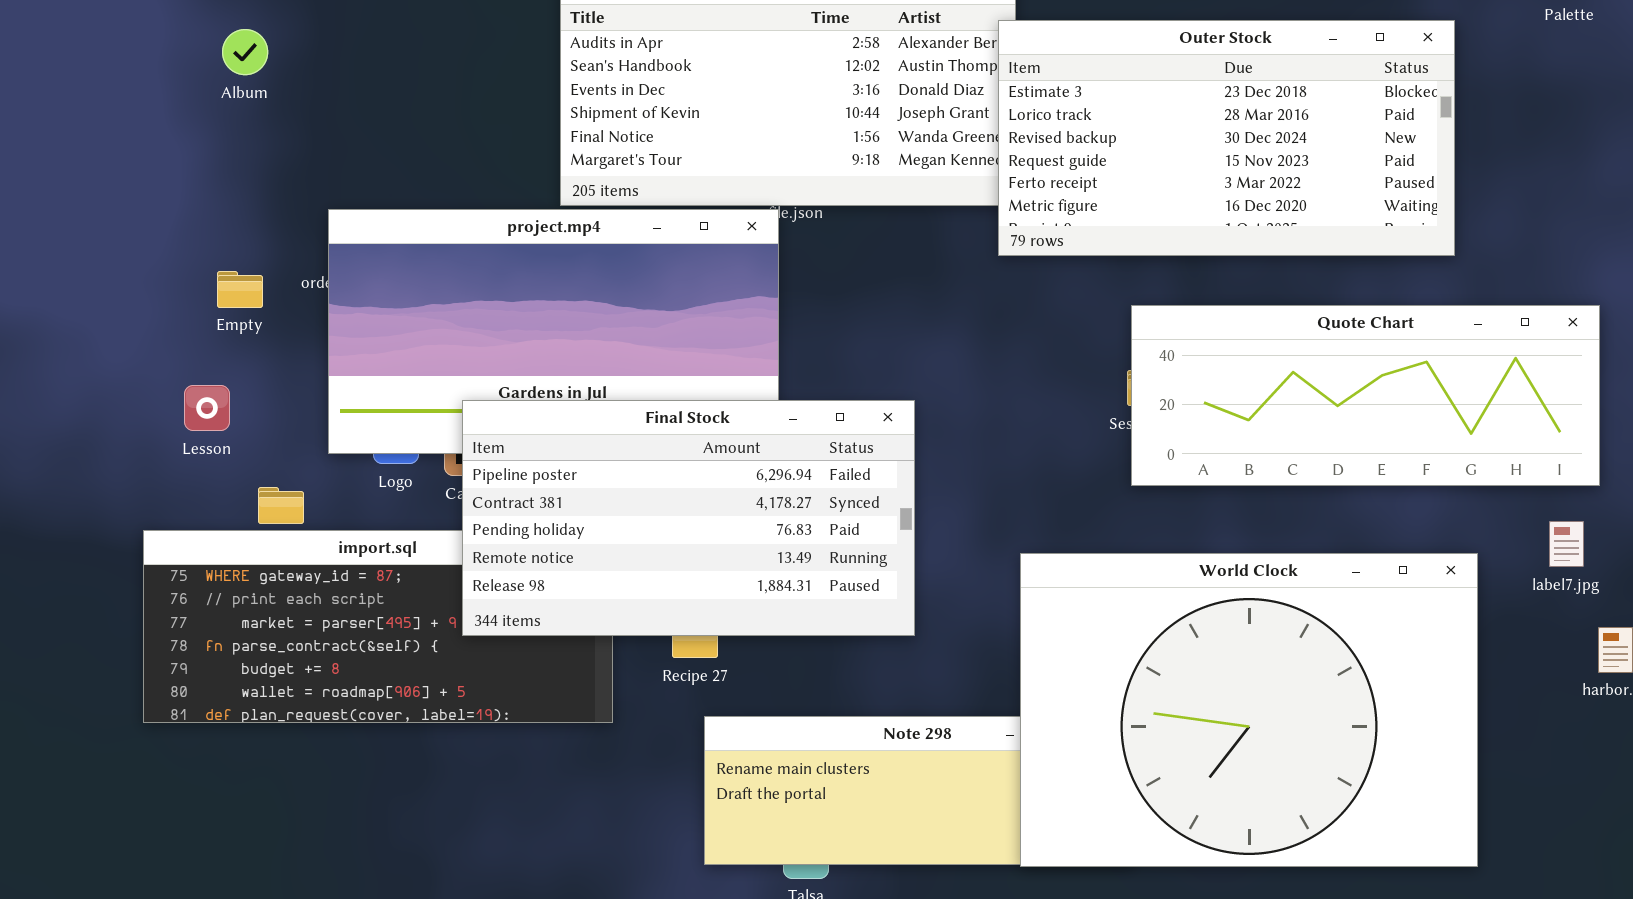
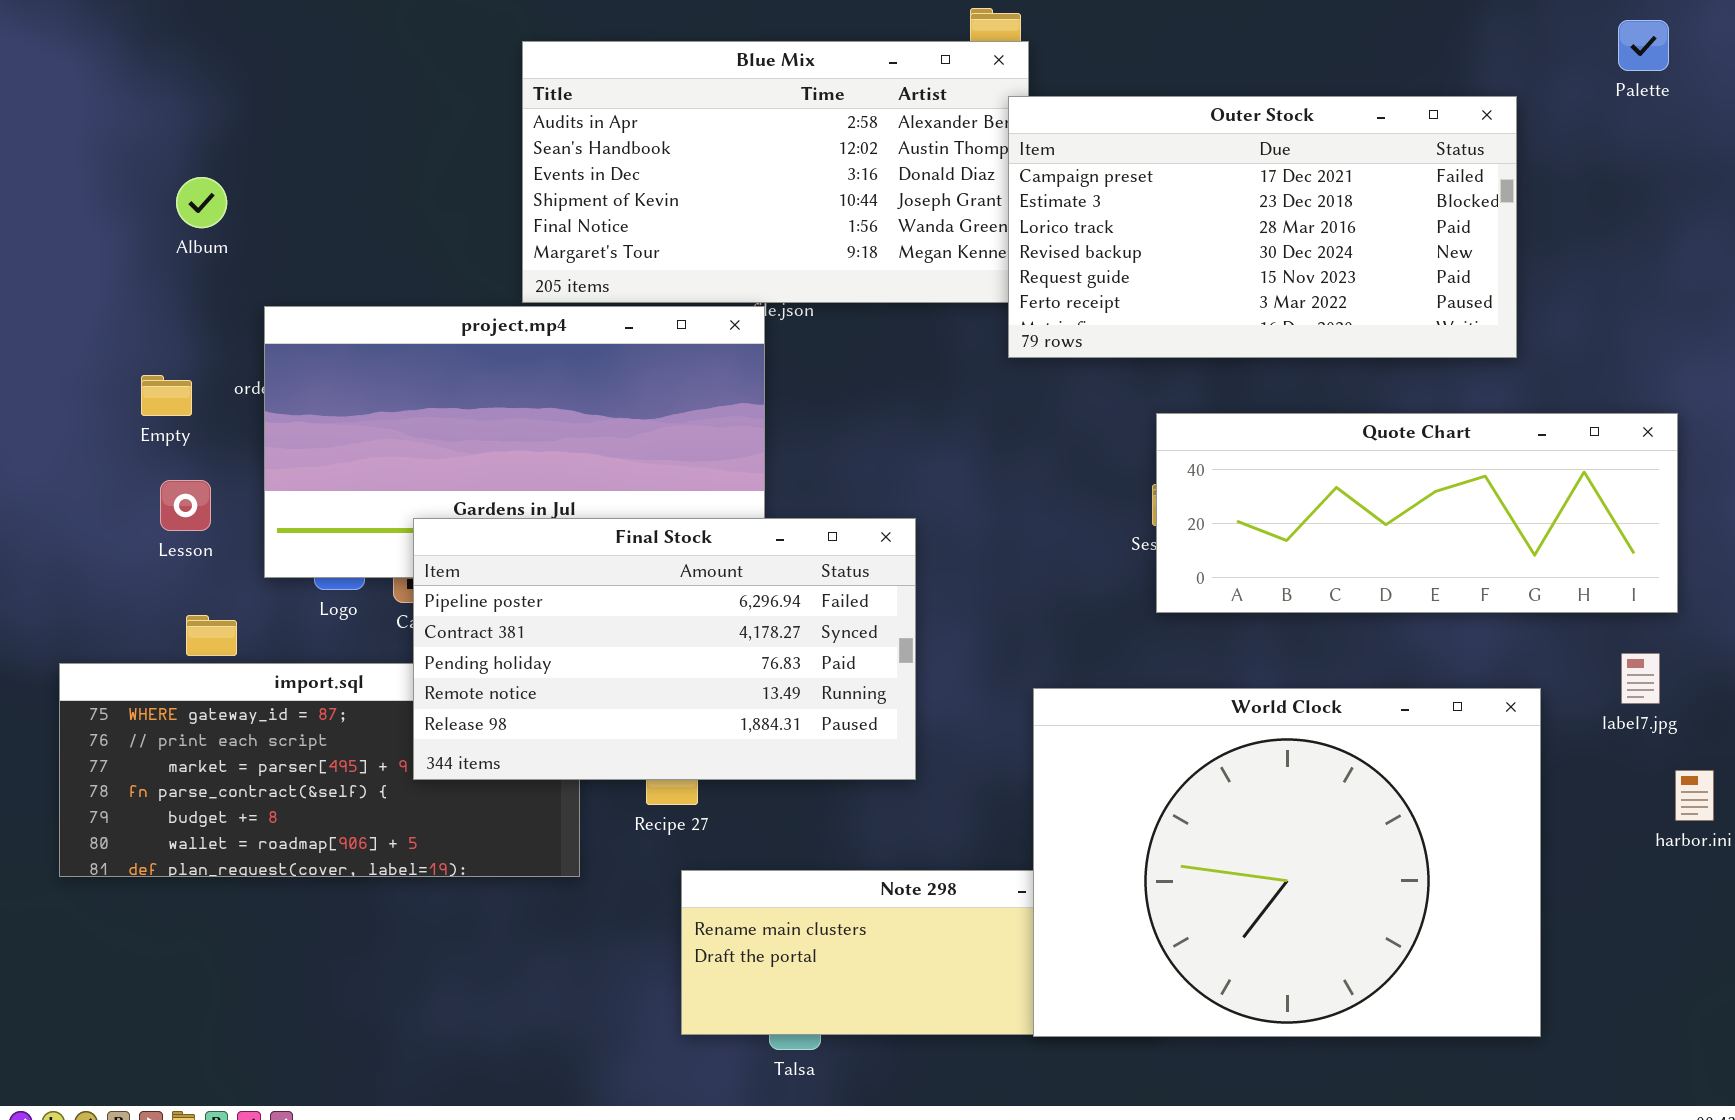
Outer Stock: [998,20,1455,256] -> [1008,96,1517,358], scrolled up 1 row
Album: [222,29,268,75] -> [176,177,227,228], moved
Lesson: [184,385,230,431] -> [160,480,211,531], moved

